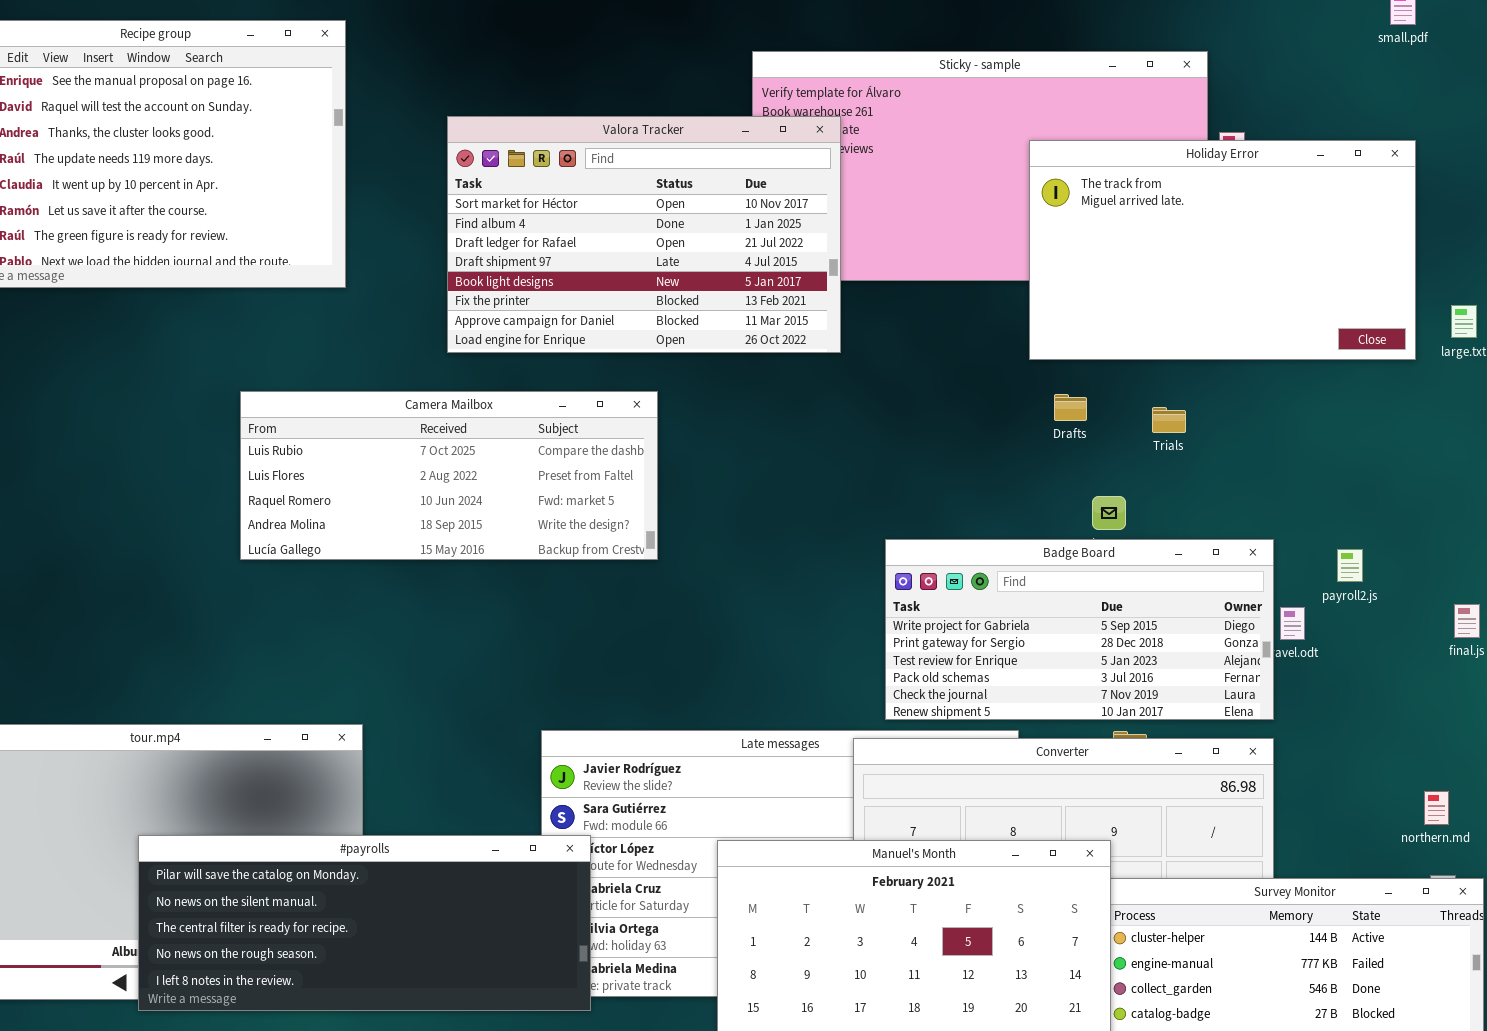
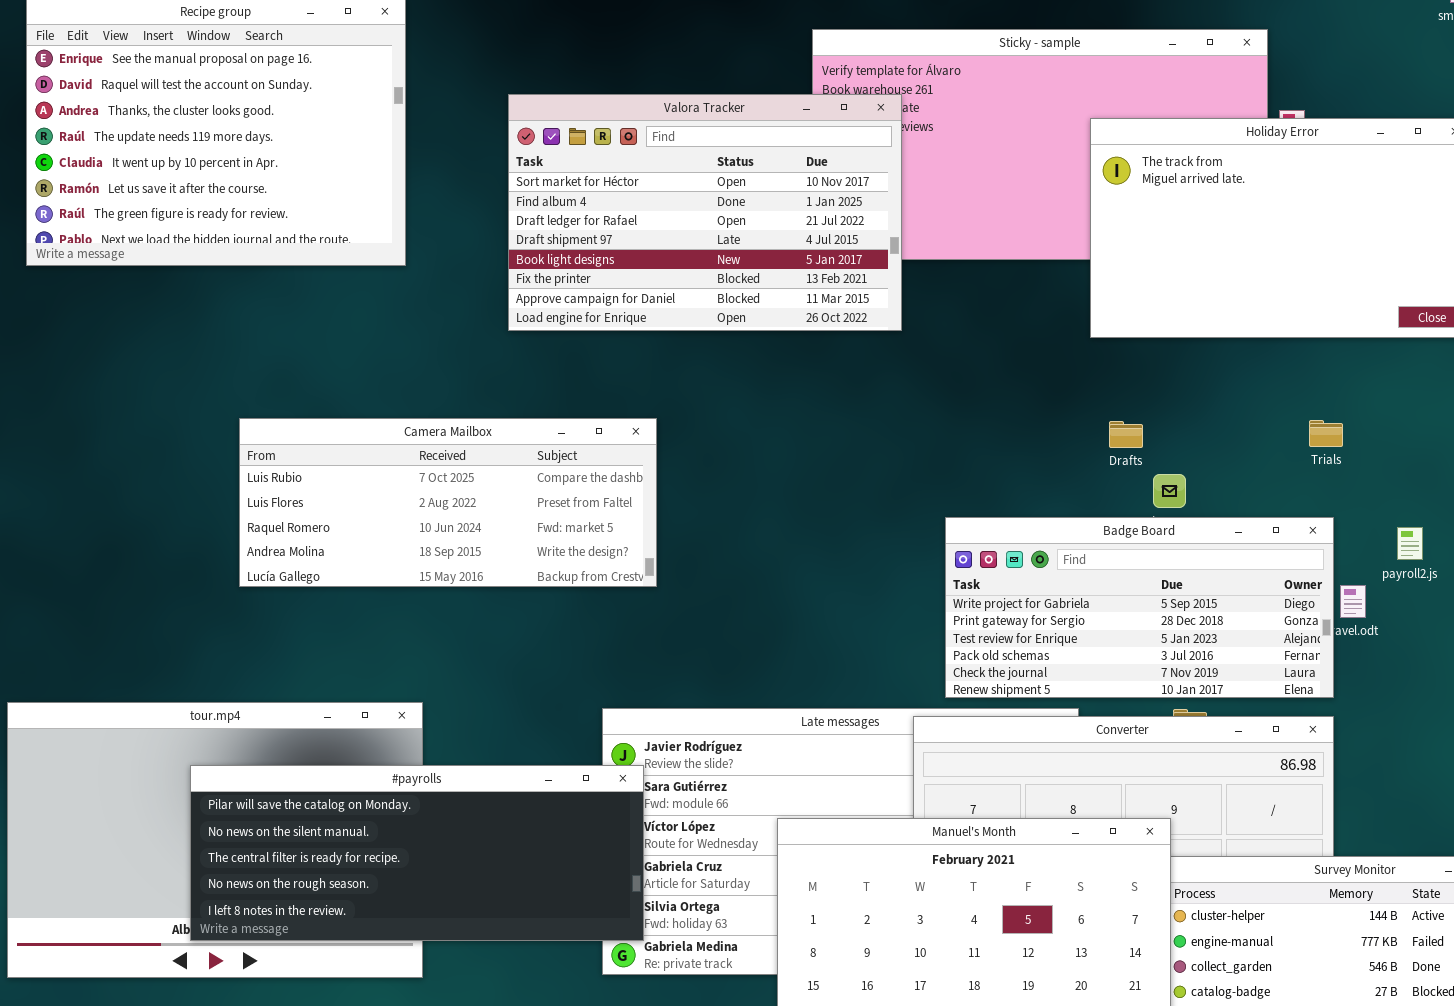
Camera Mailbox: [240,391,658,560] -> [239,418,657,587], moved
Drafts: [1054,394,1087,421] -> [1109,421,1143,448], moved
Trials: [1152,407,1186,433] -> [1309,420,1343,447], moved
#payrolls: [138,835,591,1011] -> [190,765,644,941], moved

